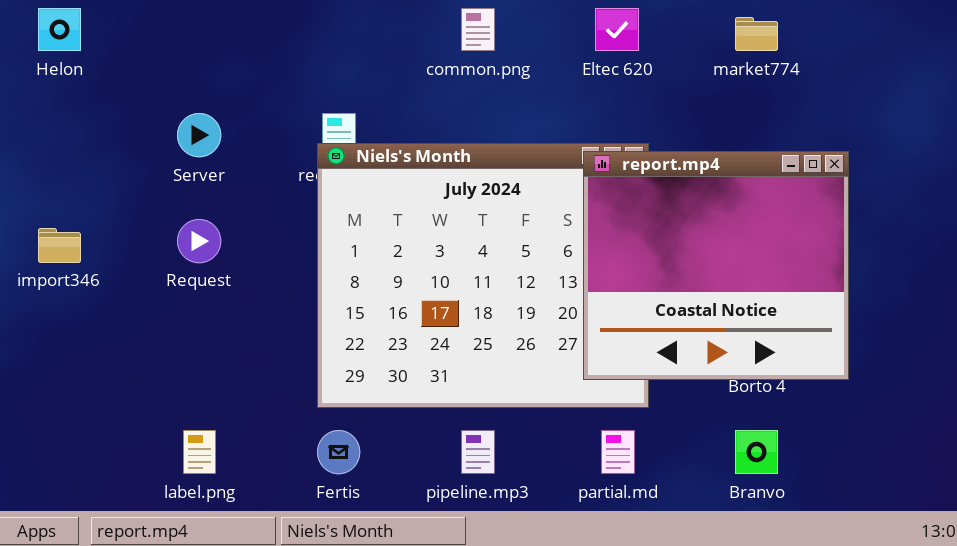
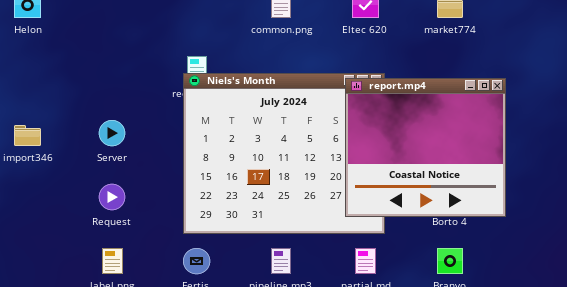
Server: [177,113,221,157] -> [99,120,125,146], moved
Request: [177,219,221,263] -> [99,184,125,210], moved

